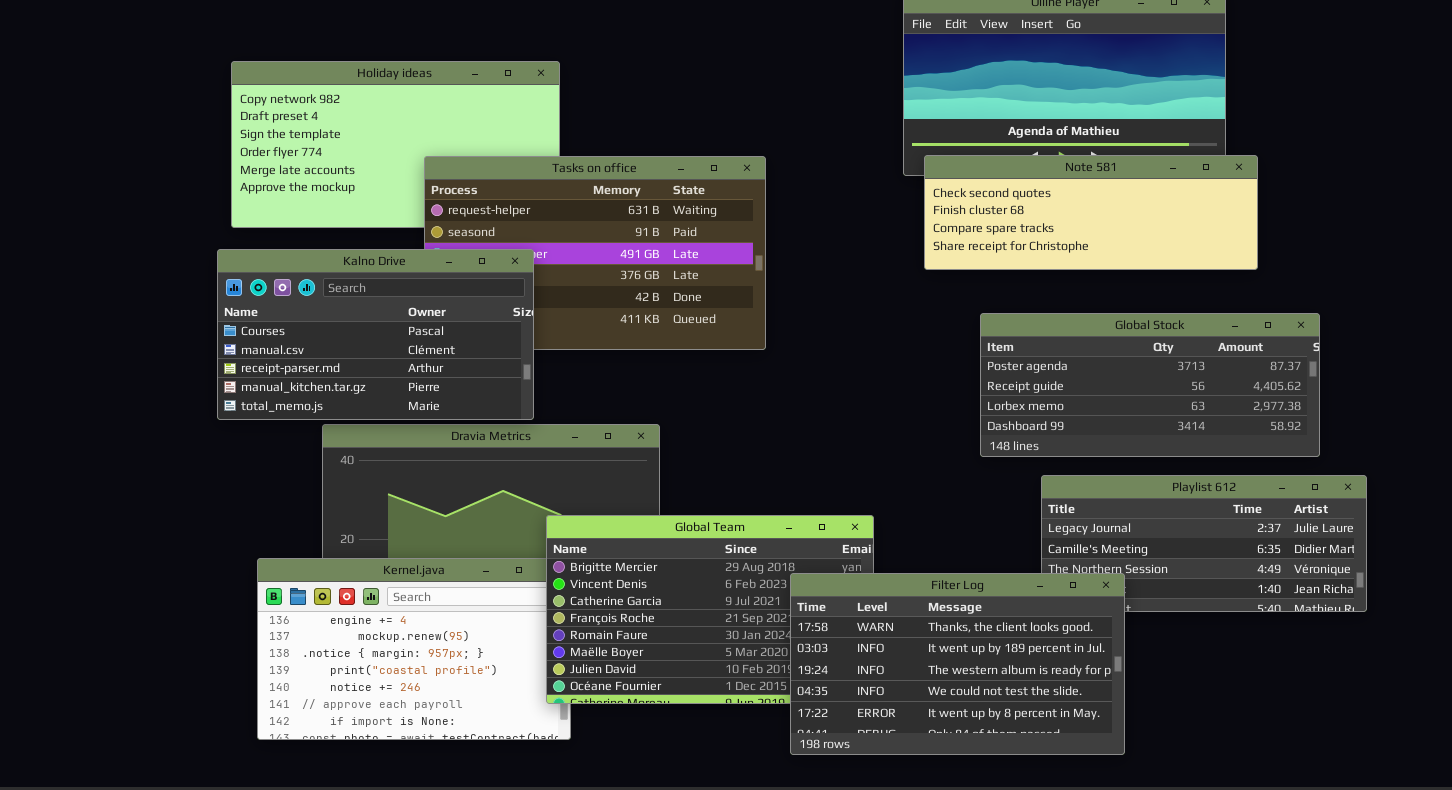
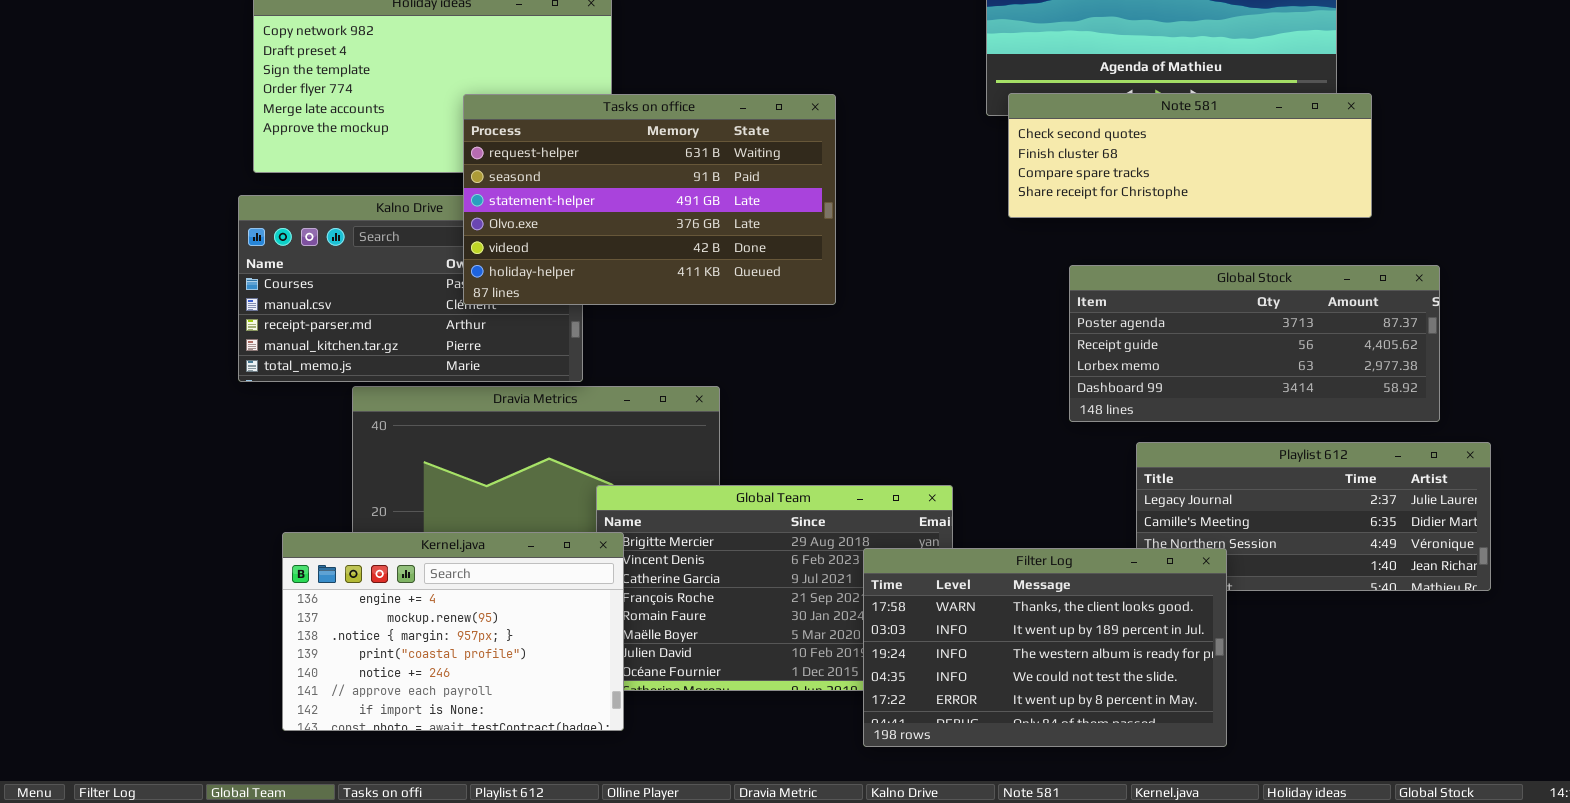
Tasks on office: [424,156,766,350] -> [463,94,836,305], raised
Kernel.java: [257,558,571,740] -> [282,532,624,731], raised

